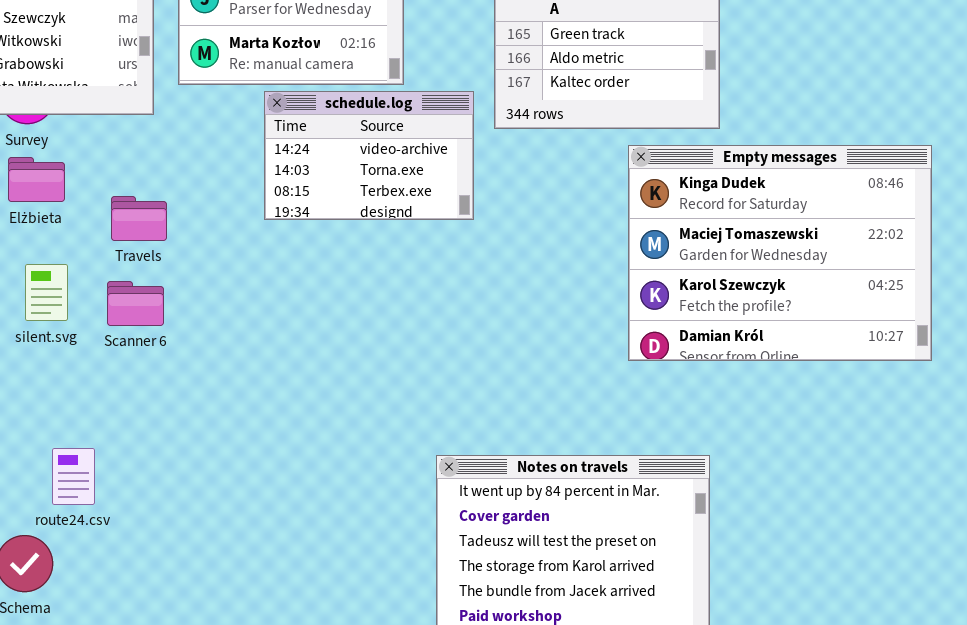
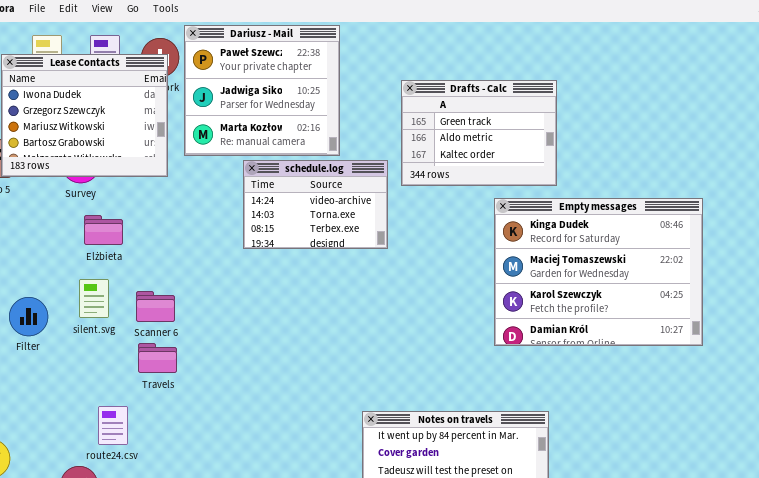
Elżbieta: [8,157,65,202] -> [84,215,123,245], moved
Travels: [111,196,167,241] -> [138,343,177,373], moved

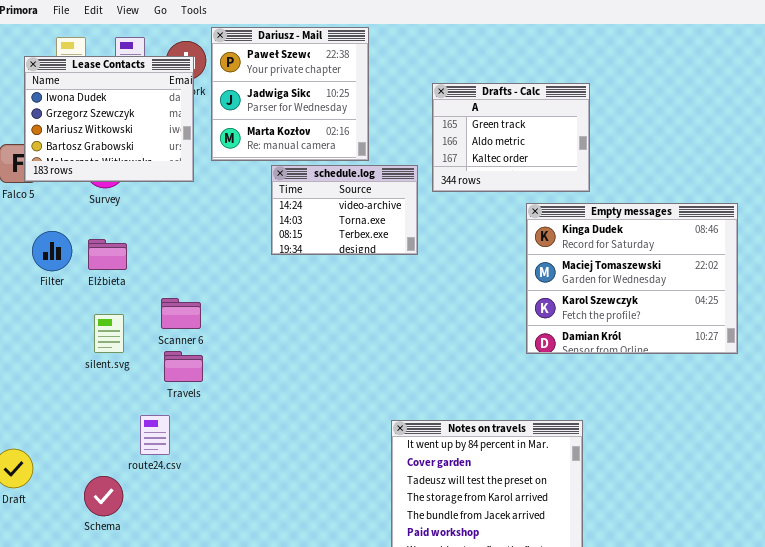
Elżbieta: [84,215,123,245] -> [88,239,127,270], moved
silent.svg: [79,279,109,318] -> [94,314,124,353], moved
Filter: [9,297,48,336] -> [32,231,72,271], moved
route24.csv: [98,406,128,445] -> [140,415,170,455], moved

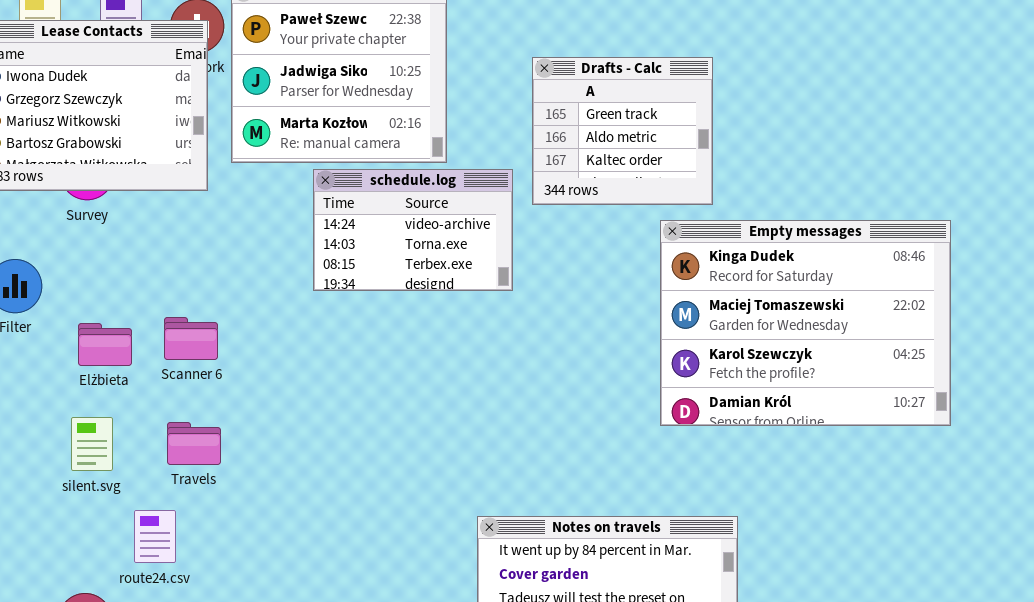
Drafts - Calc: [432,83,590,192] -> [532,57,713,205], resized
Elżbieta: [88,239,127,270] -> [78,323,132,366], moved
Scanner 6: [161,298,201,329] -> [164,317,218,360], moved
silent.svg: [94,314,124,353] -> [71,417,113,471], moved

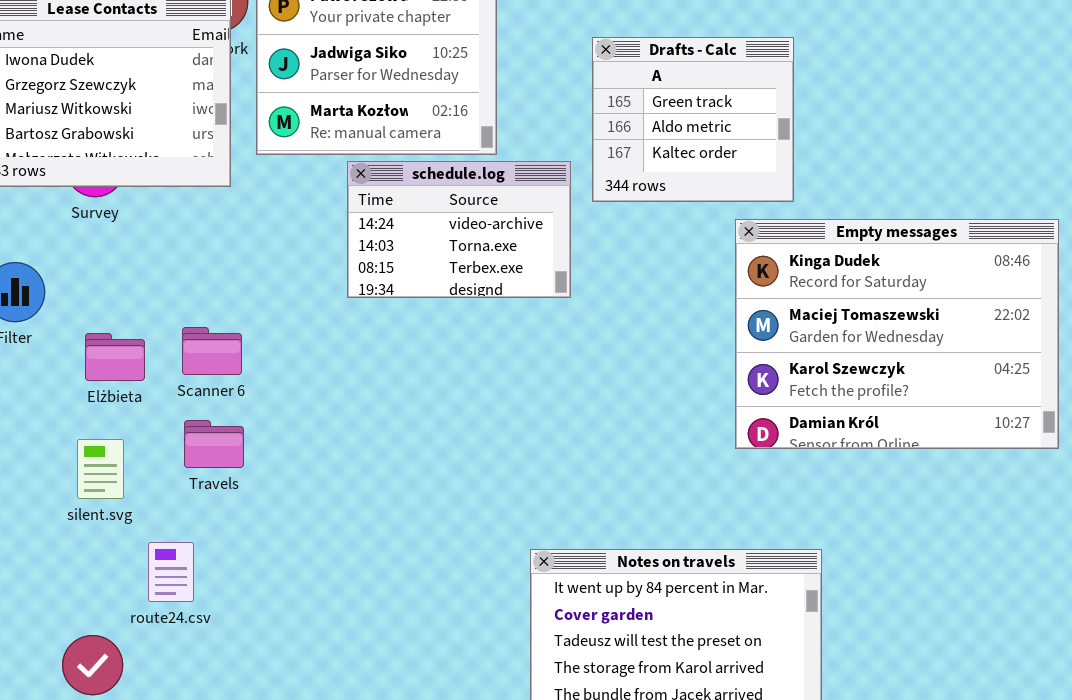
Travels: [167,422,221,465] -> [184,420,244,468], moved

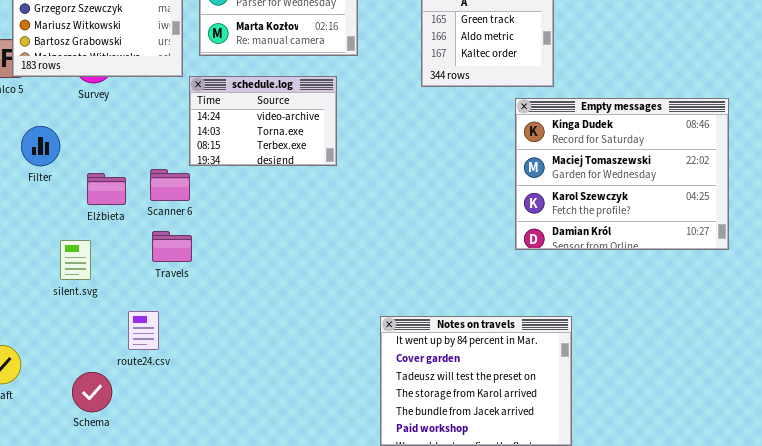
schedule.log: [347,161,571,298] -> [189,76,337,166], moved
silent.svg: [77,439,124,499] -> [60,240,91,280], moved

